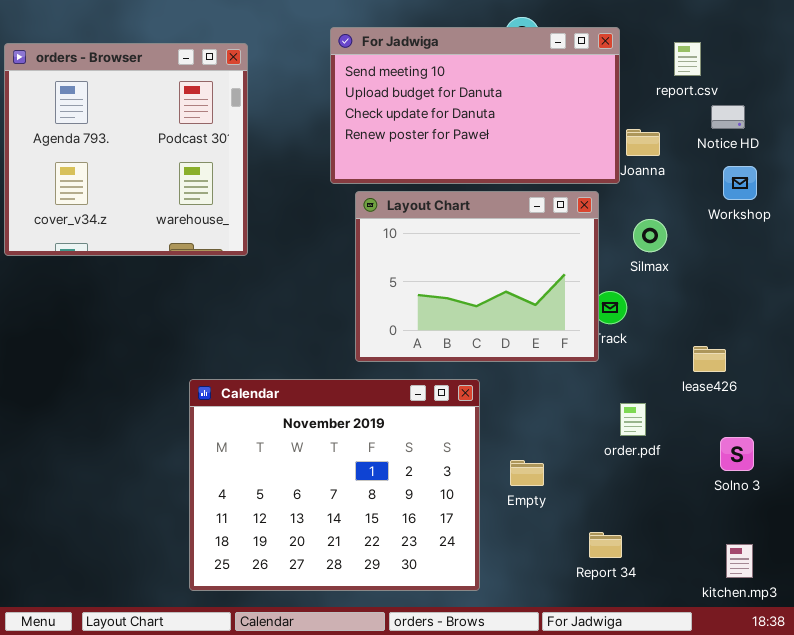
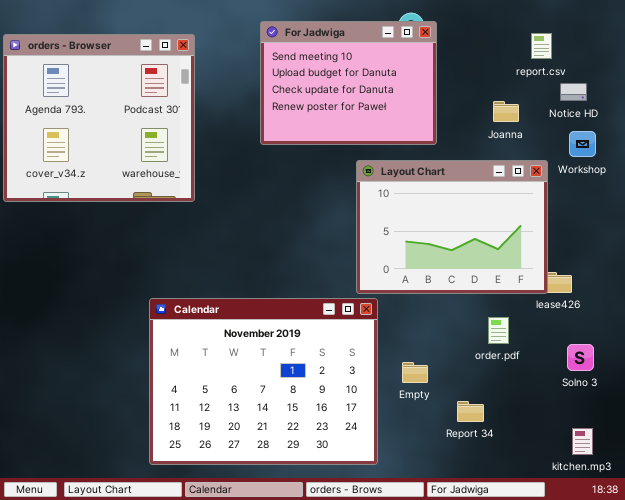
For Jadwiga: [330,27,620,184] -> [260,21,437,145], resized
Layout Chart: [355,191,599,362] -> [356,160,548,294], moved
Report 34: [589,532,622,558] -> [457,401,484,422], moved

